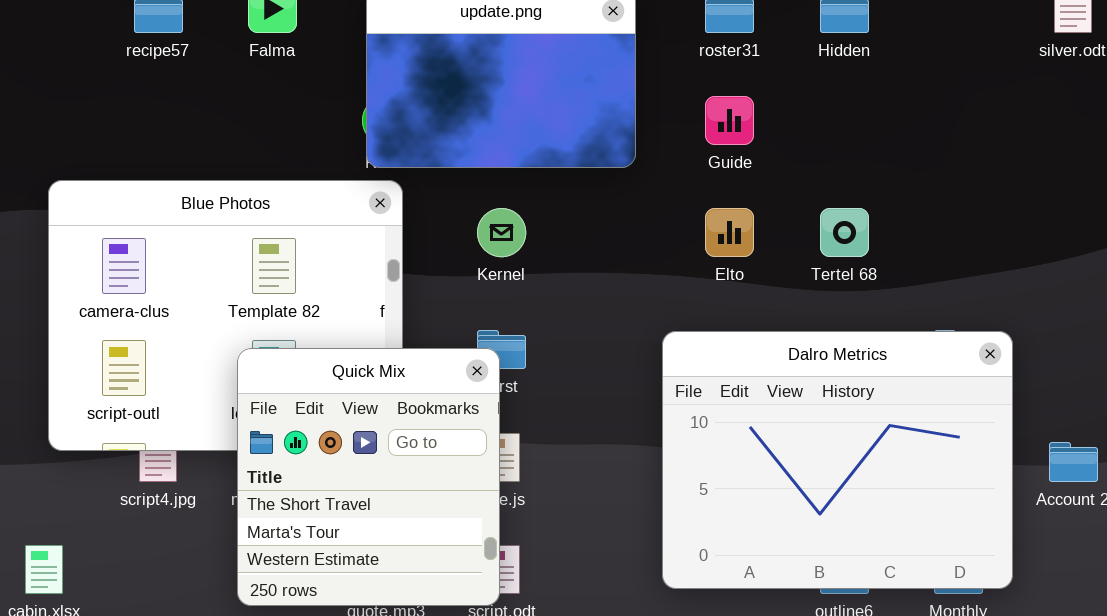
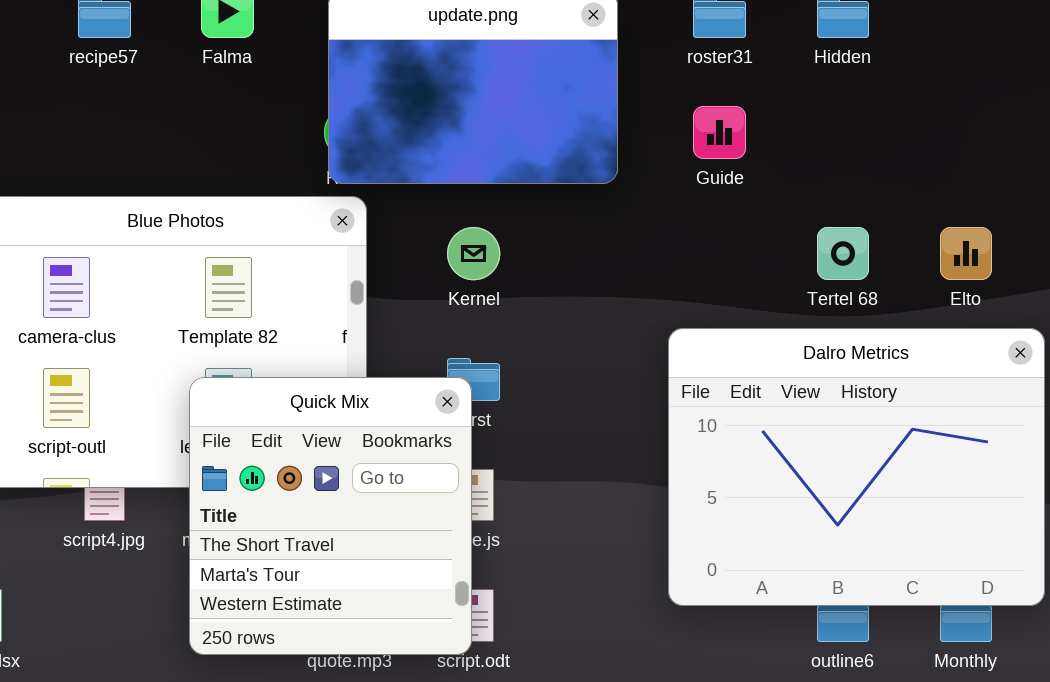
Elto: [705,208,754,257] -> [940,227,992,280], moved
Dalro Metrics: [662,331,1013,589] -> [668,328,1045,606], moved

